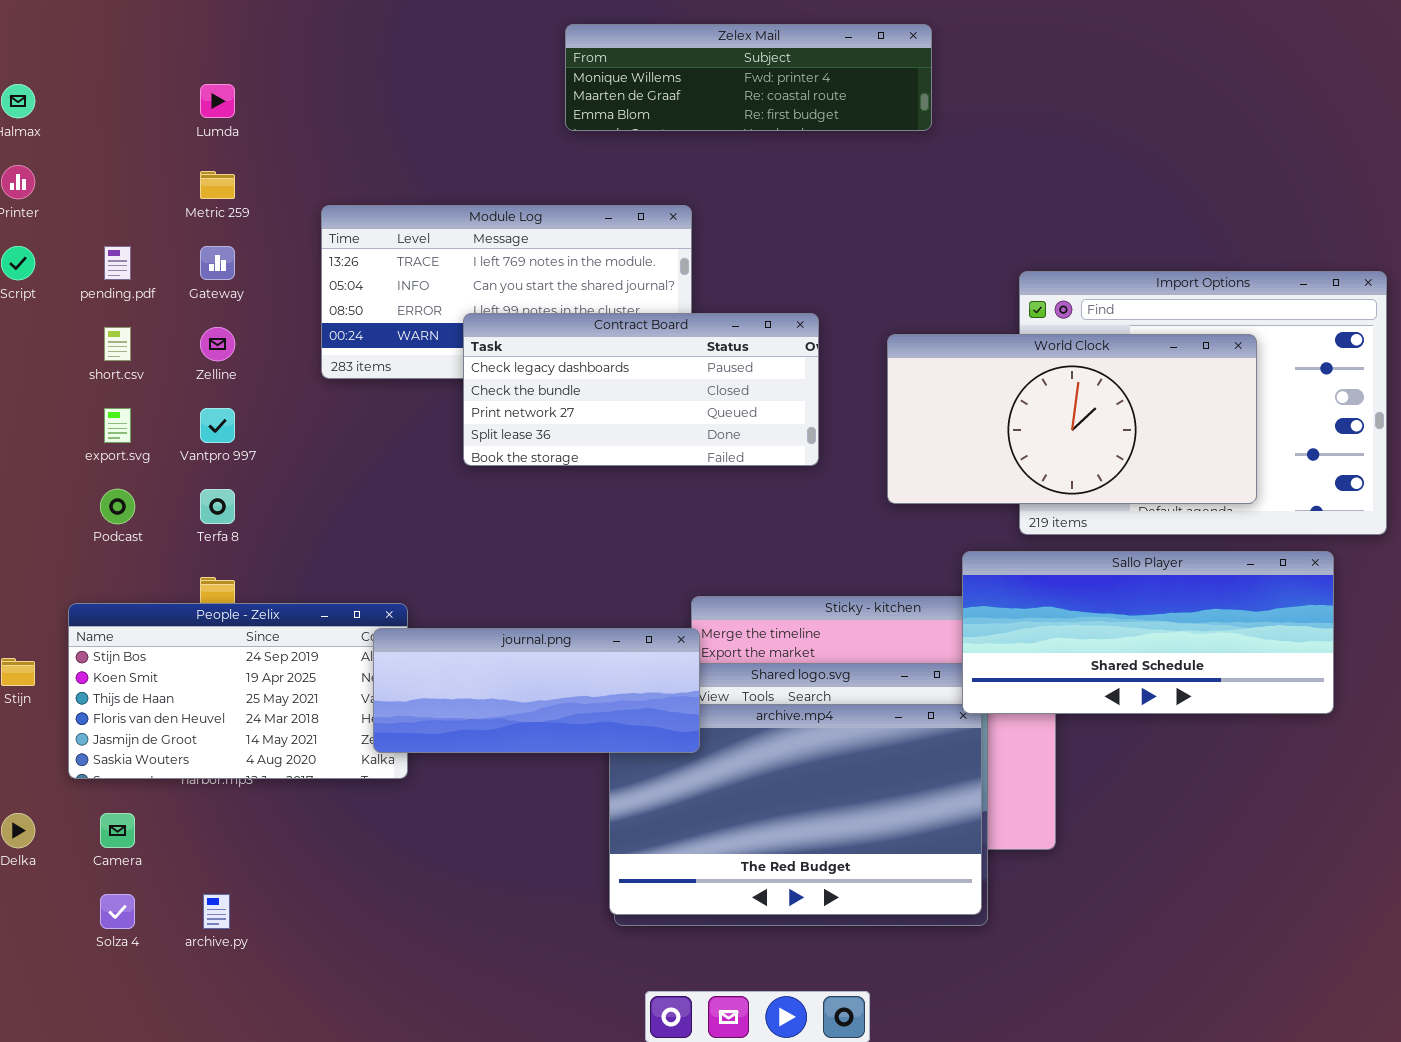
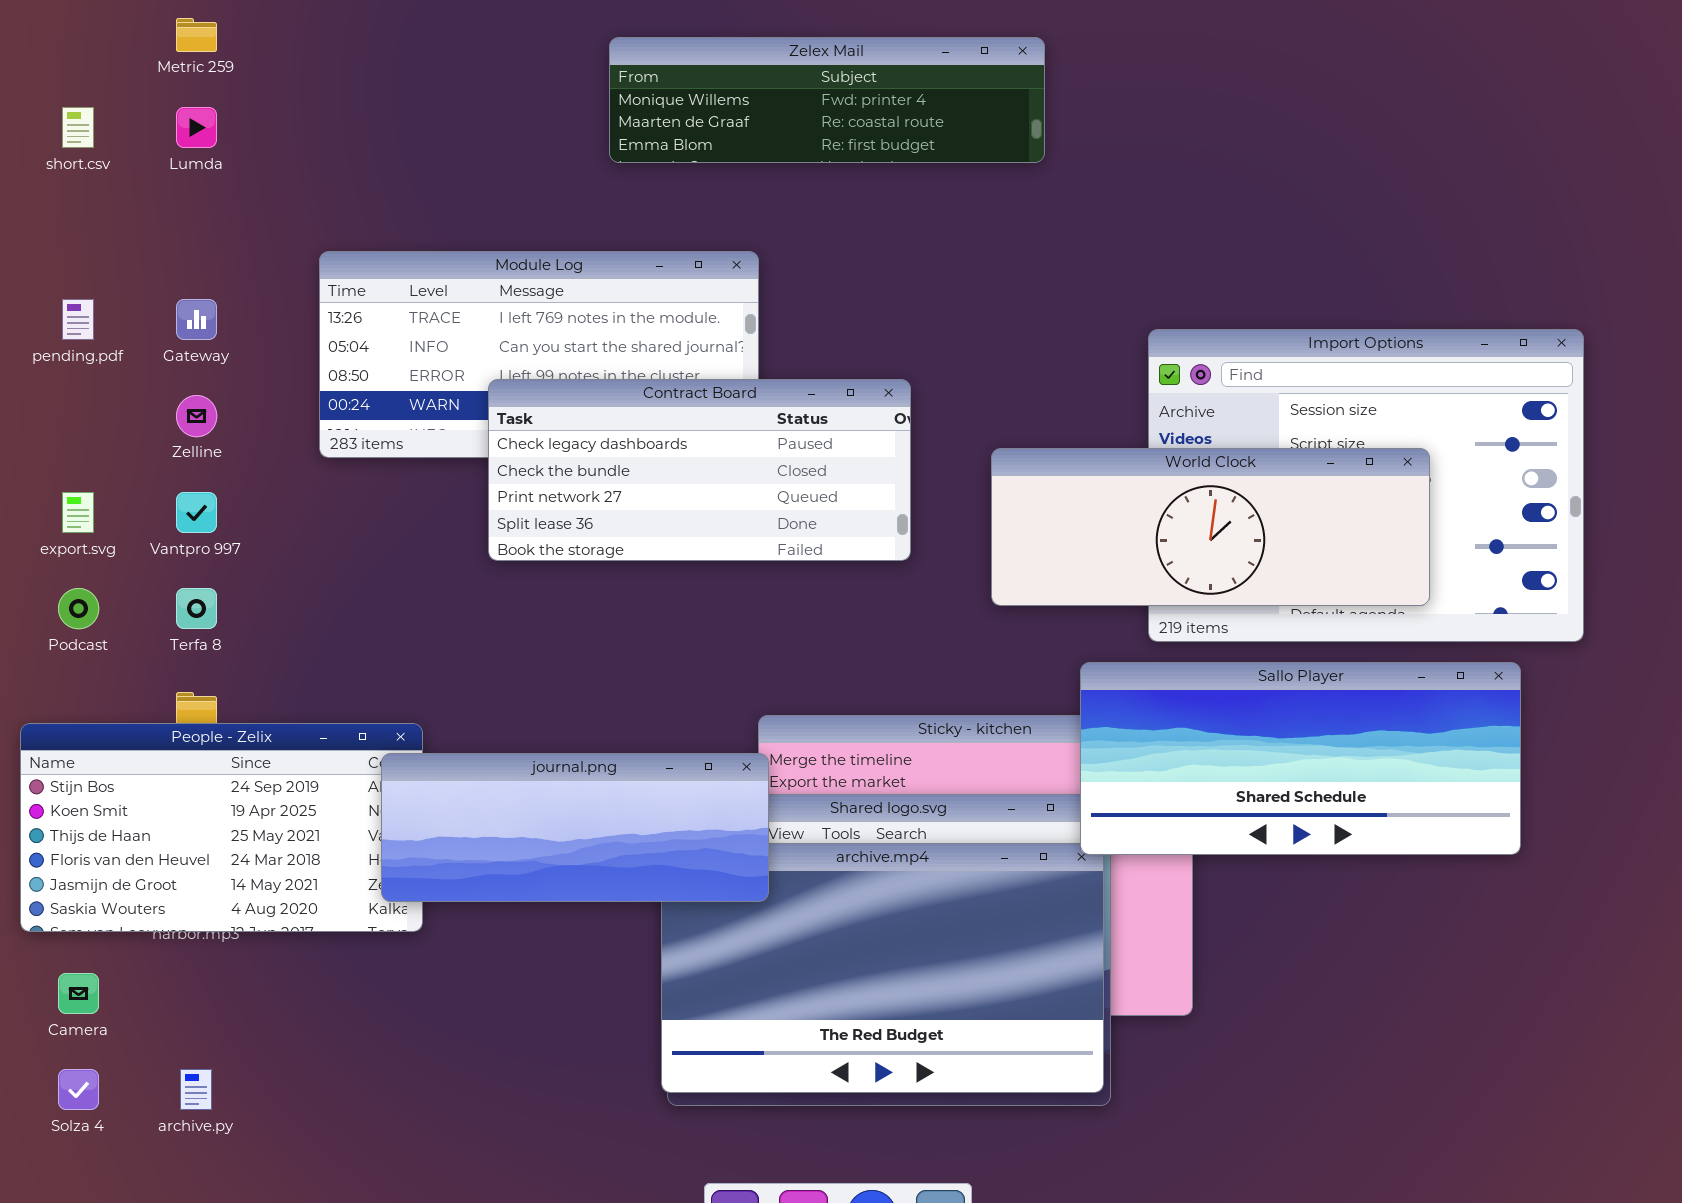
Metric 259: [200,171,235,199] -> [176,18,217,52], moved
short.csv: [104,327,131,361] -> [62,107,94,148], moved
World Clock: [887,334,1257,504] -> [991,448,1430,606], resized

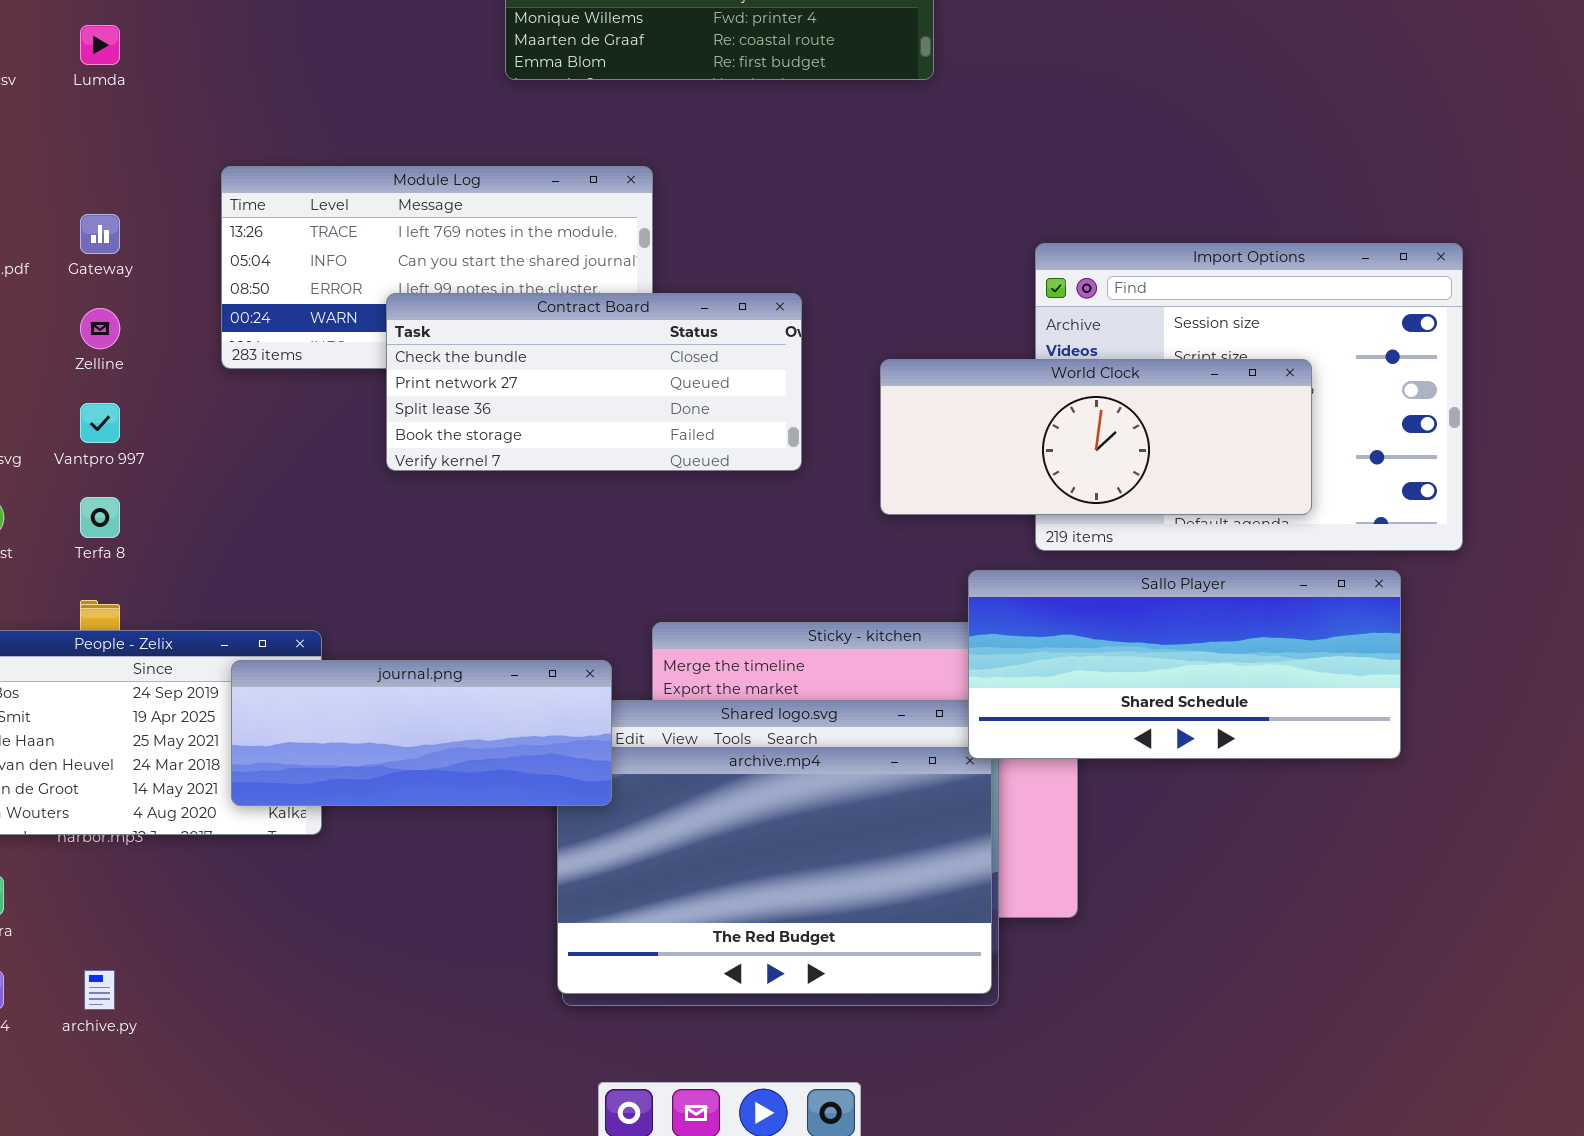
Contract Board: [488,379,911,561] -> [386,293,802,471], scrolled down 1 row
journal.png: [381,753,769,902] -> [231,660,612,806], moved

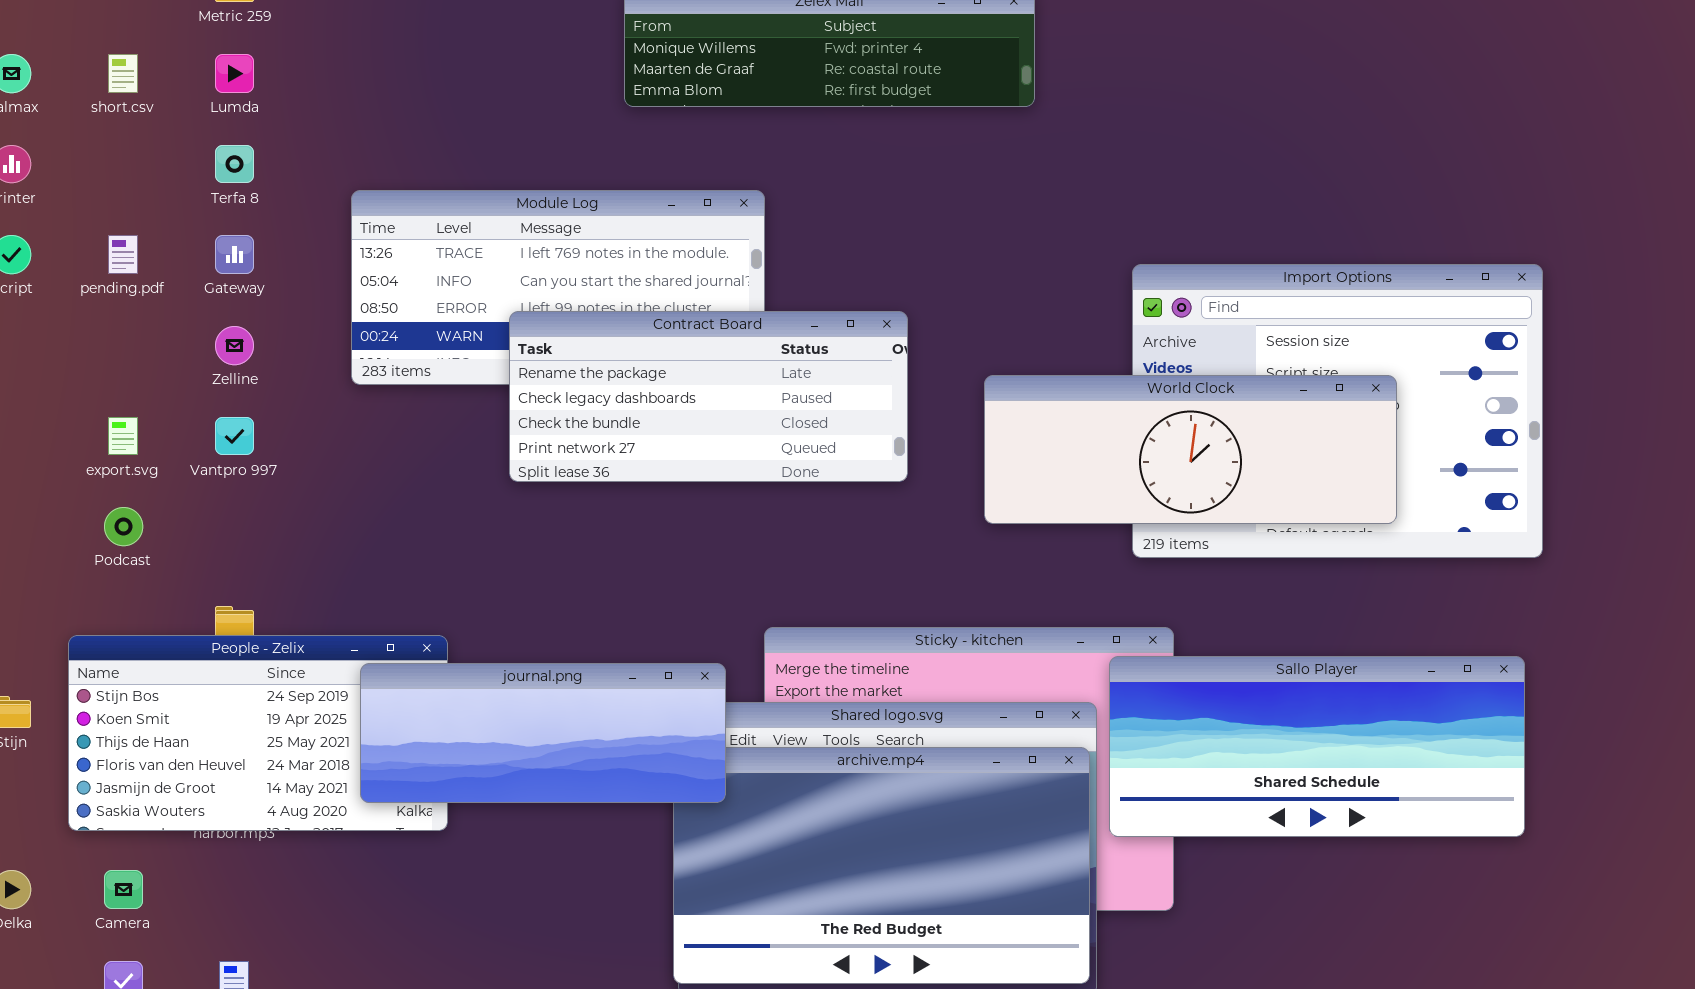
Contract Board: [386,293,802,471] -> [509,311,908,482], scrolled up 2 rows
Terfa 8: [80,497,120,538] -> [215,145,254,183], moved
Sallo Player: [968,570,1401,759] -> [1109,656,1525,837], moved

